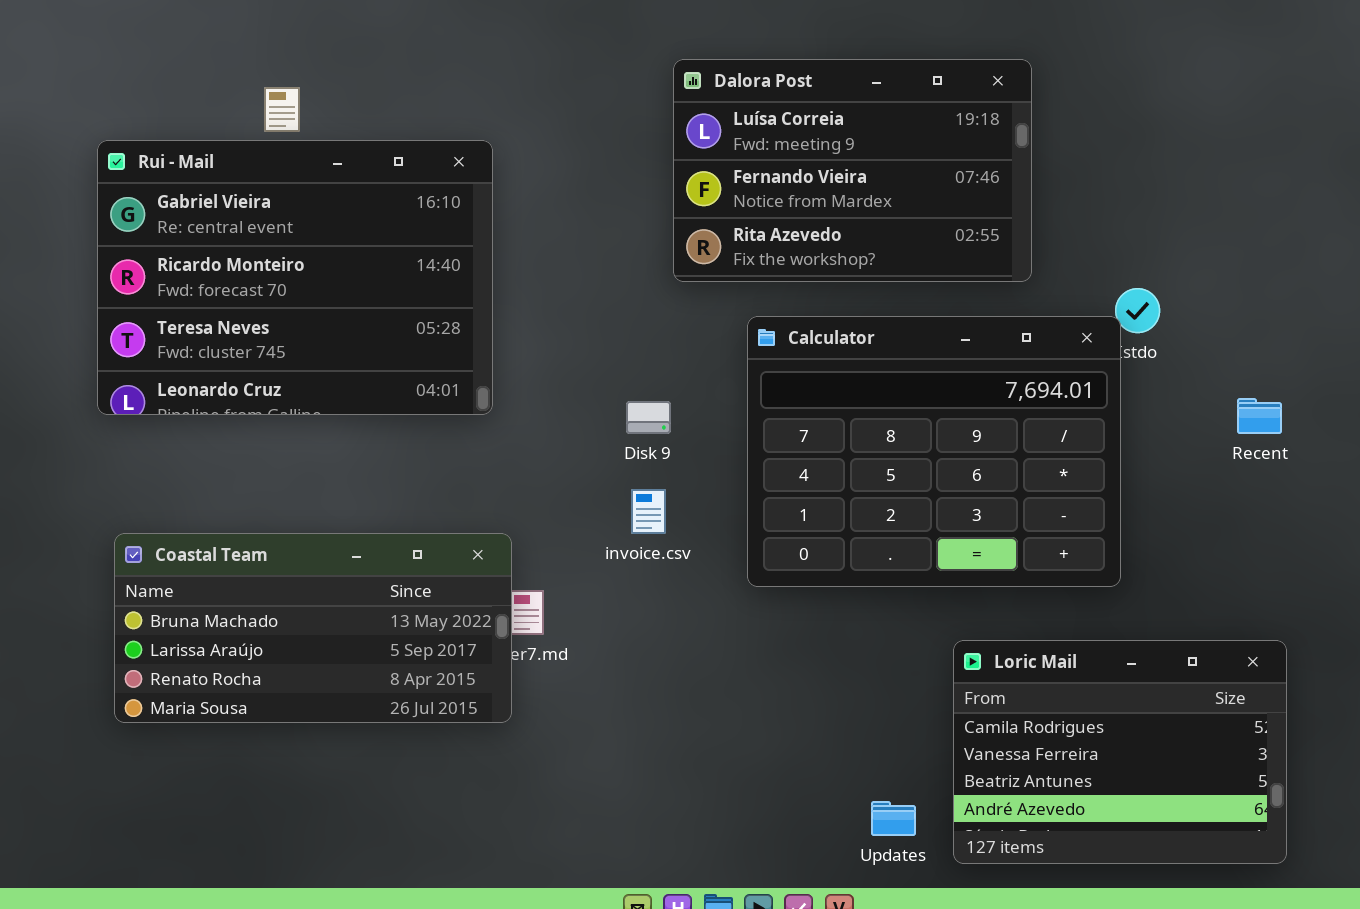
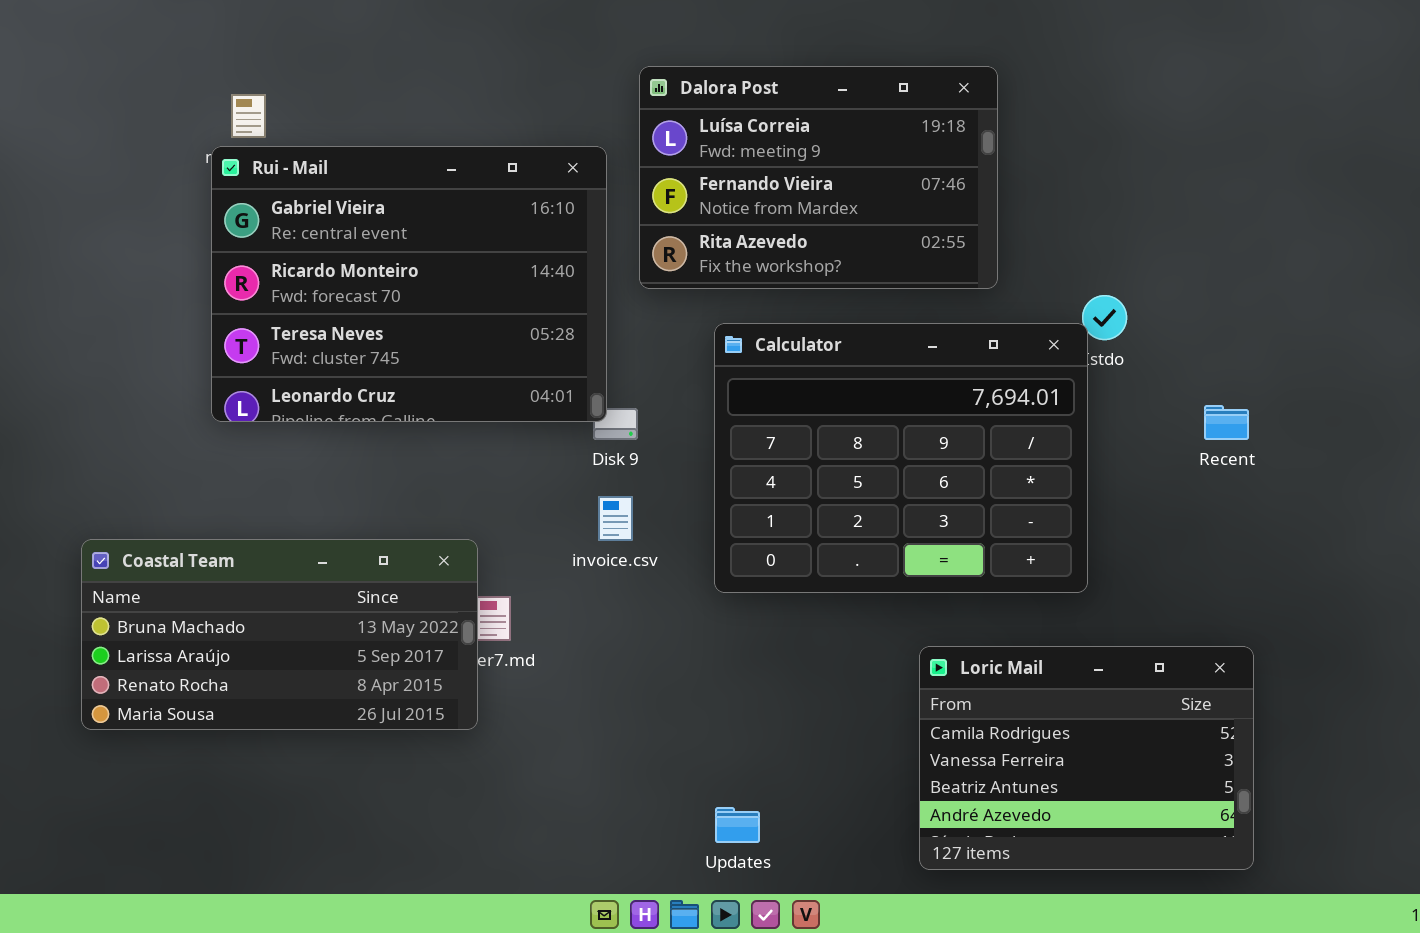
Rui - Mail: [97,140,493,415] -> [211,146,607,422], moved
Updates: [871,801,916,836] -> [715,807,760,843], moved

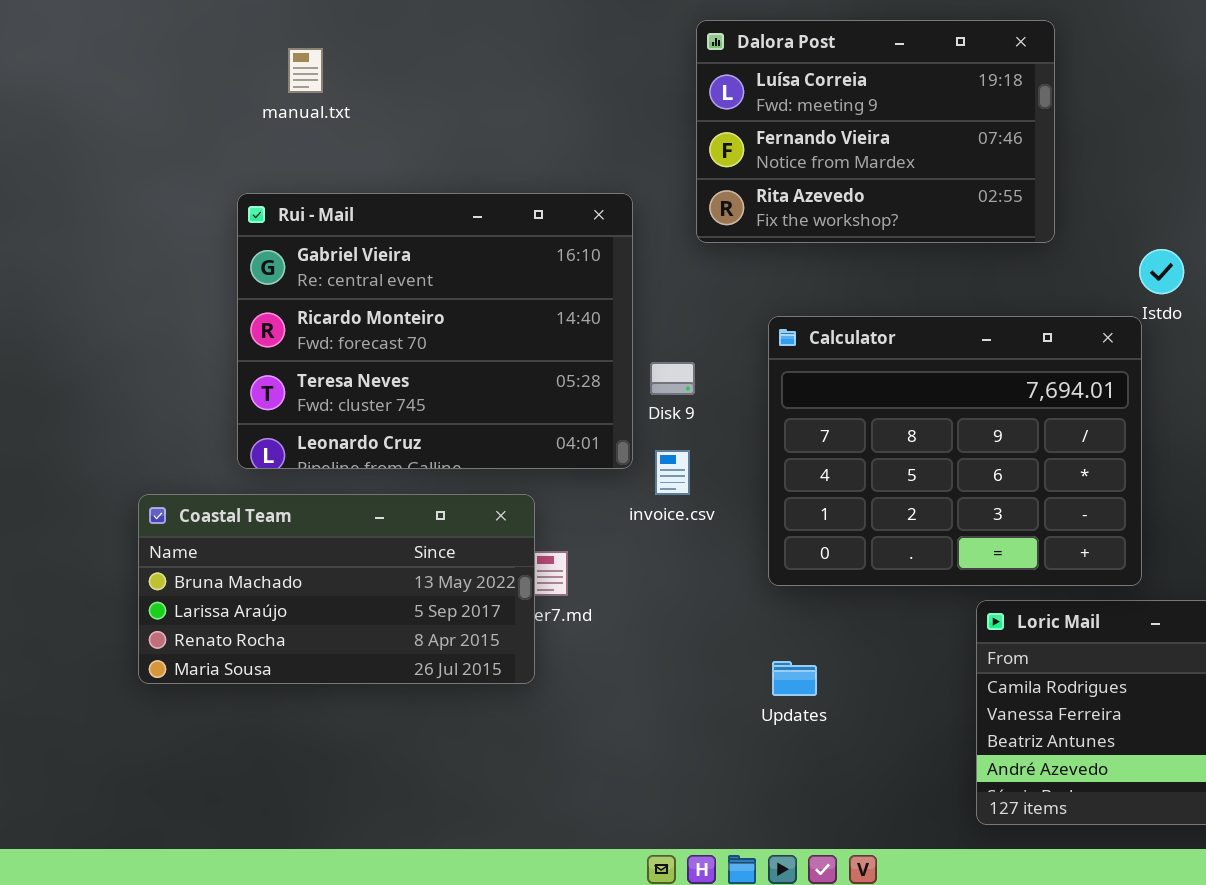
Rui - Mail: [211,146,607,422] -> [237,193,633,469], moved
Calculator: [714,323,1088,593] -> [768,316,1142,586], moved
Updates: [715,807,760,843] -> [772,661,817,696], moved

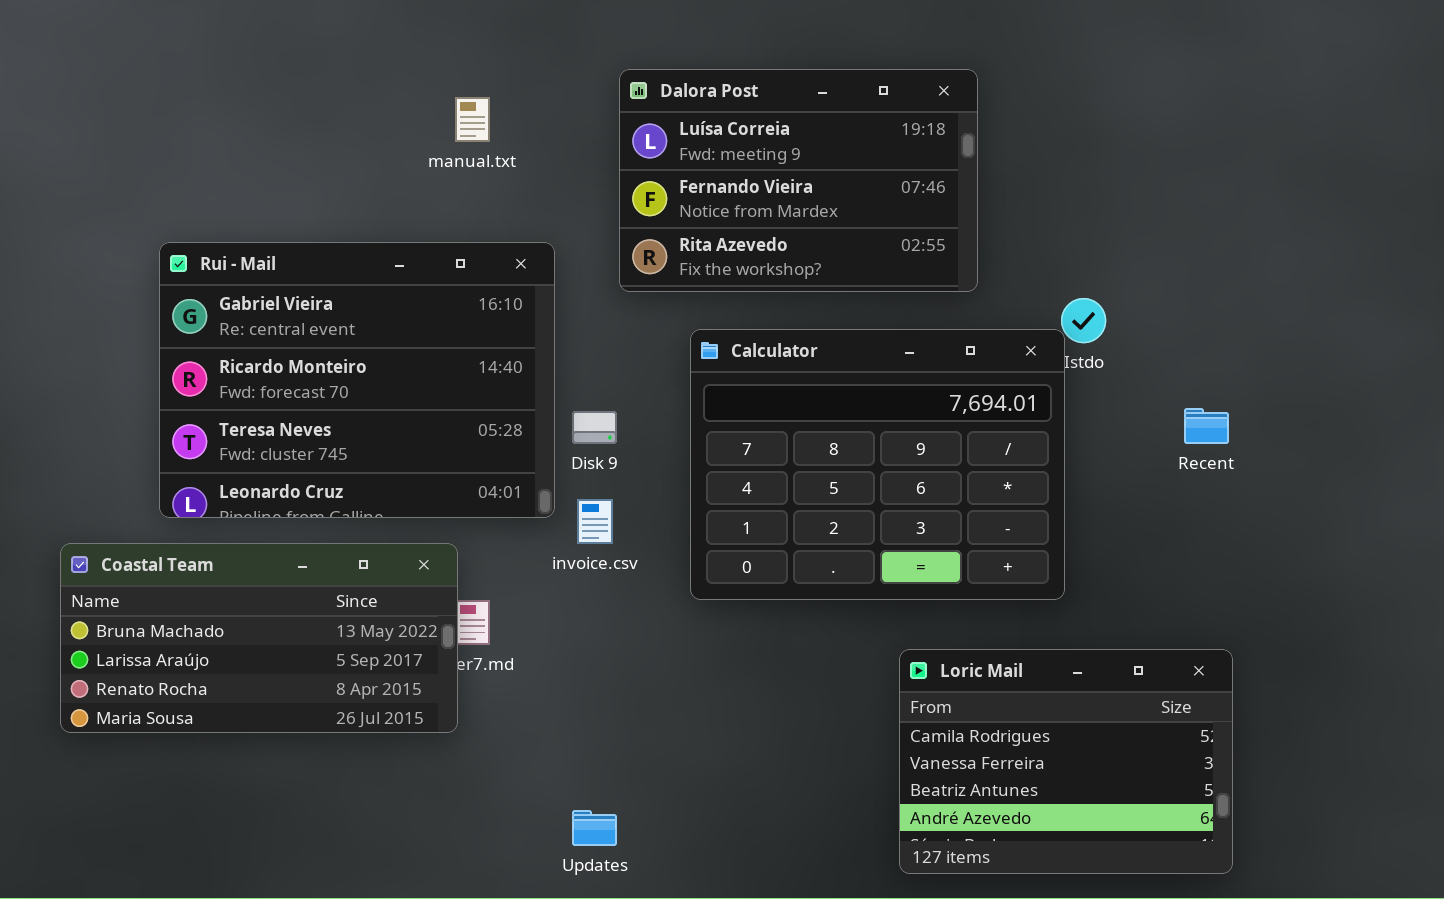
manual.txt: [288,48,323,93] -> [455,97,490,142], moved
Calculator: [768,316,1142,586] -> [690,329,1065,600], moved
Updates: [772,661,817,696] -> [572,810,617,846], moved

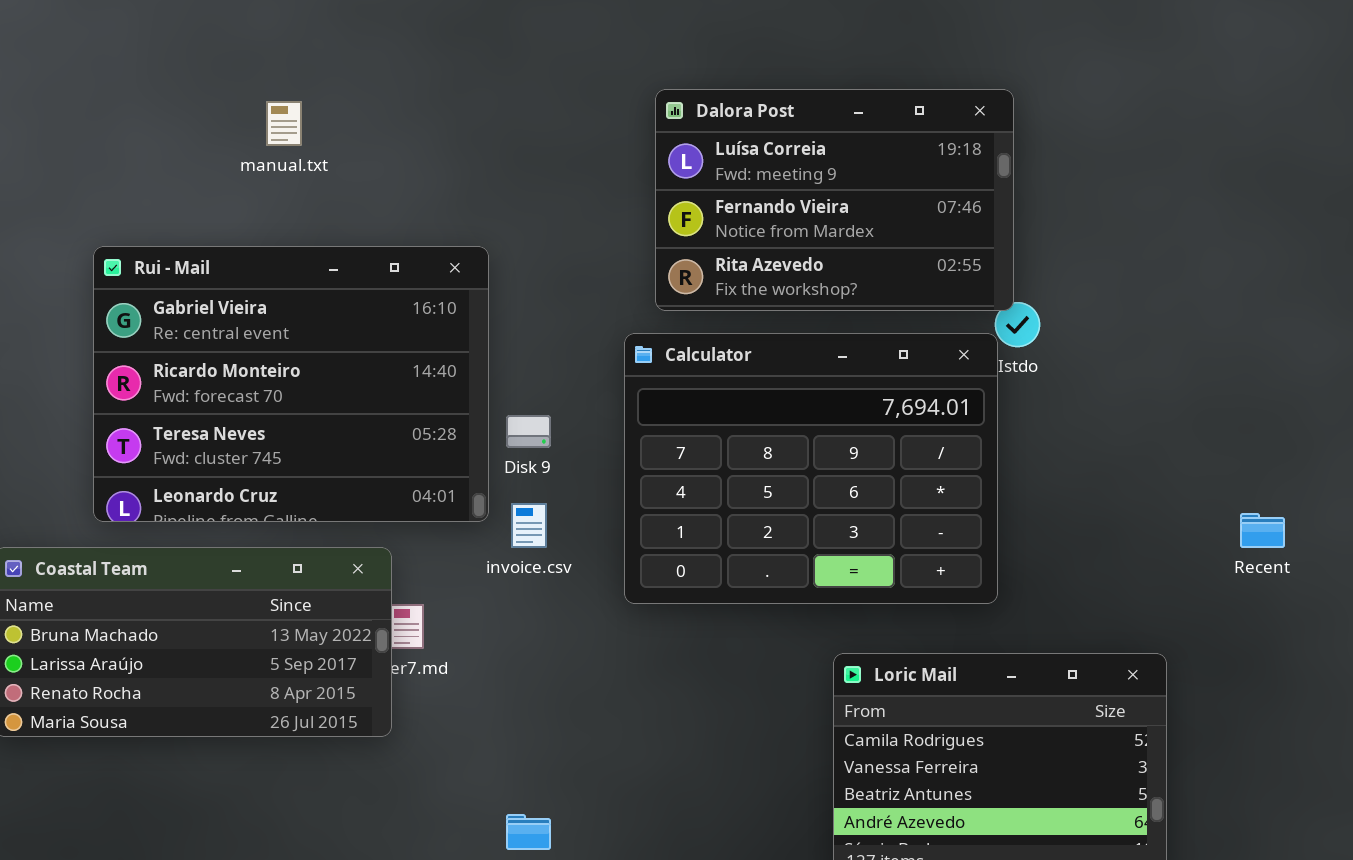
Dalora Post: [619,69,978,292] -> [655,89,1014,311], moved
manual.txt: [455,97,490,142] -> [266,101,302,146], moved
Recent: [1184,408,1229,444] -> [1240,513,1285,548], moved

